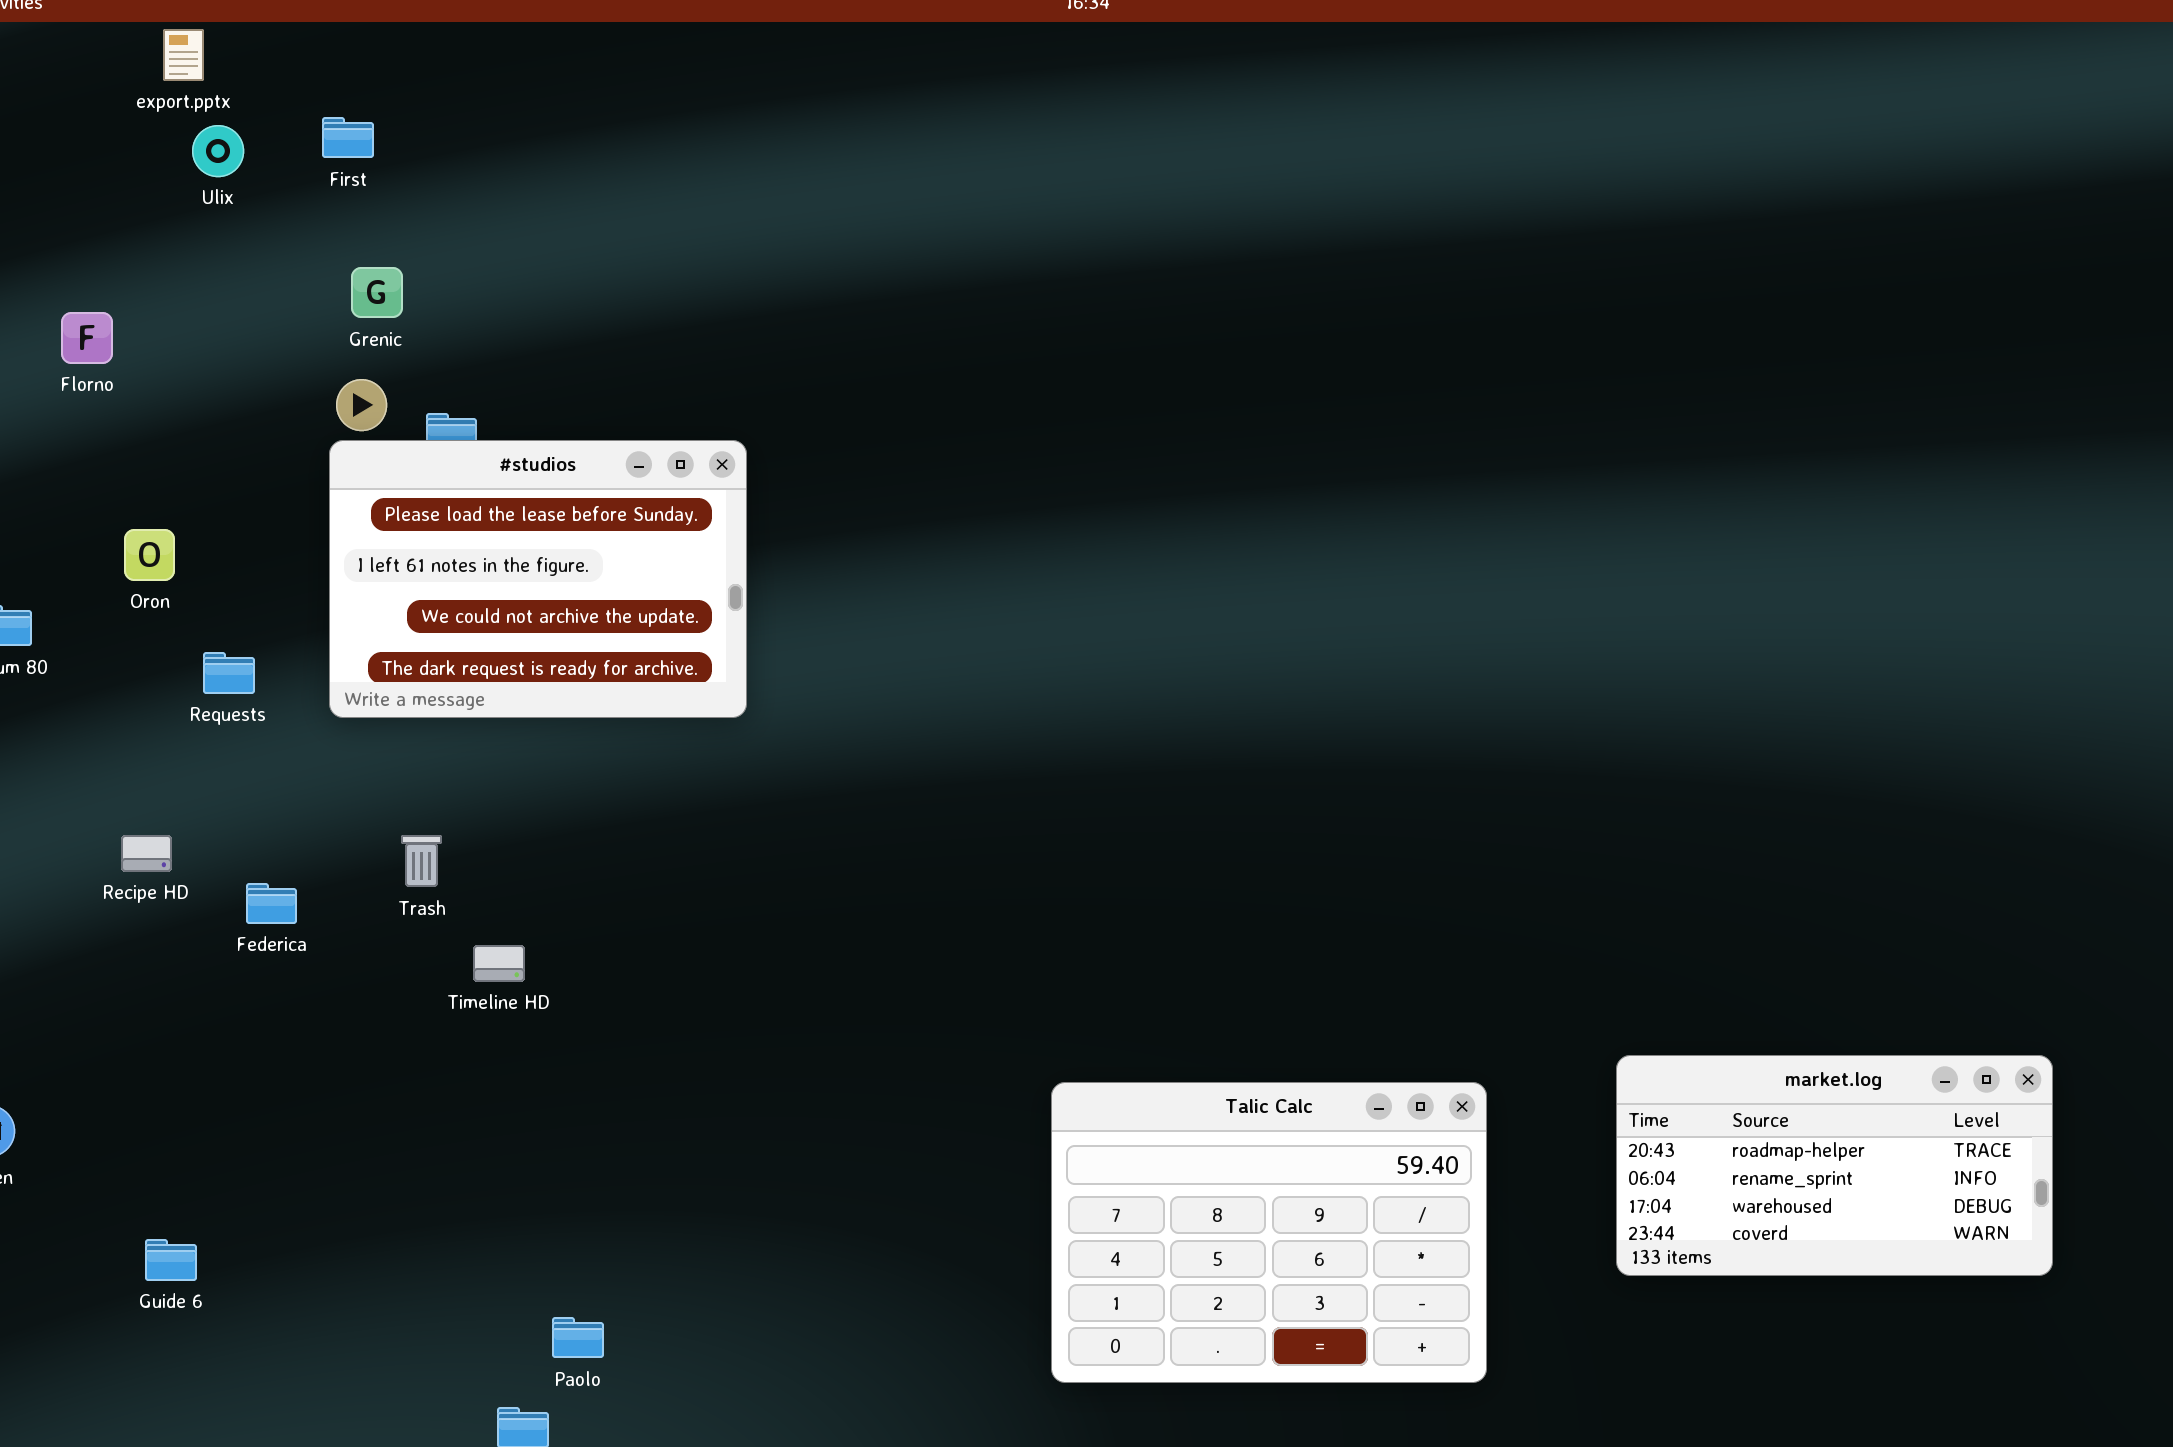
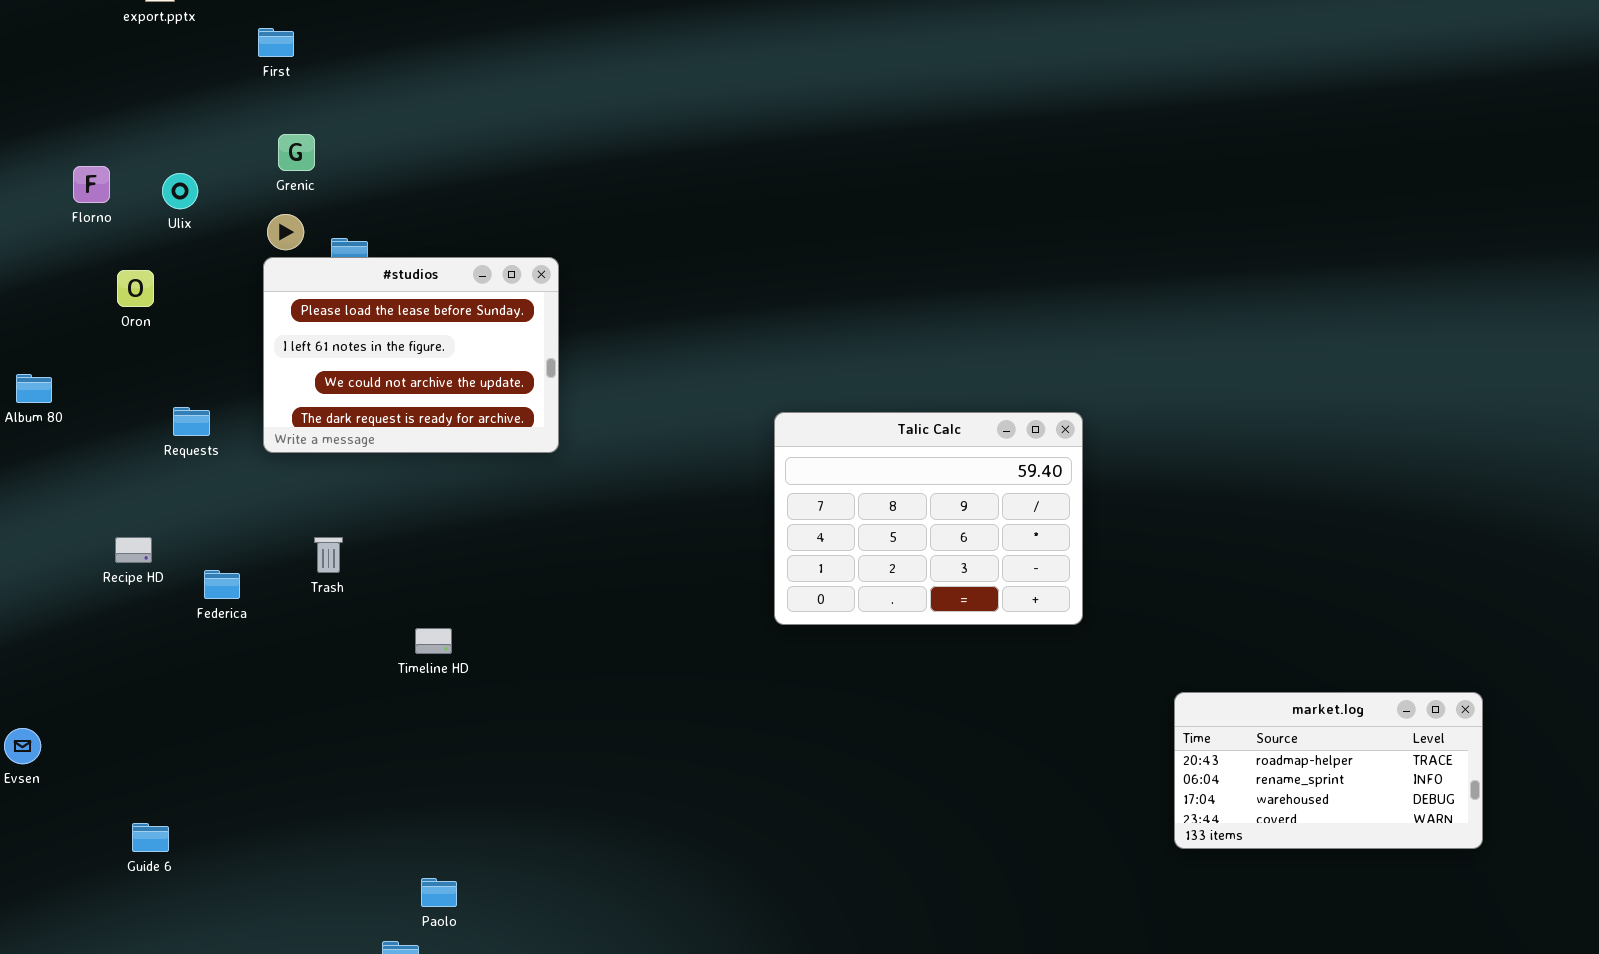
Ulix: [192,125,244,177] -> [162,173,198,209], moved
Oron: [124,529,175,581] -> [117,270,154,307], moved
Timeline HD: [473,945,525,982] -> [415,628,452,654], moved
Talic Calc: [1051,1082,1487,1383] -> [774,412,1083,625], moved

